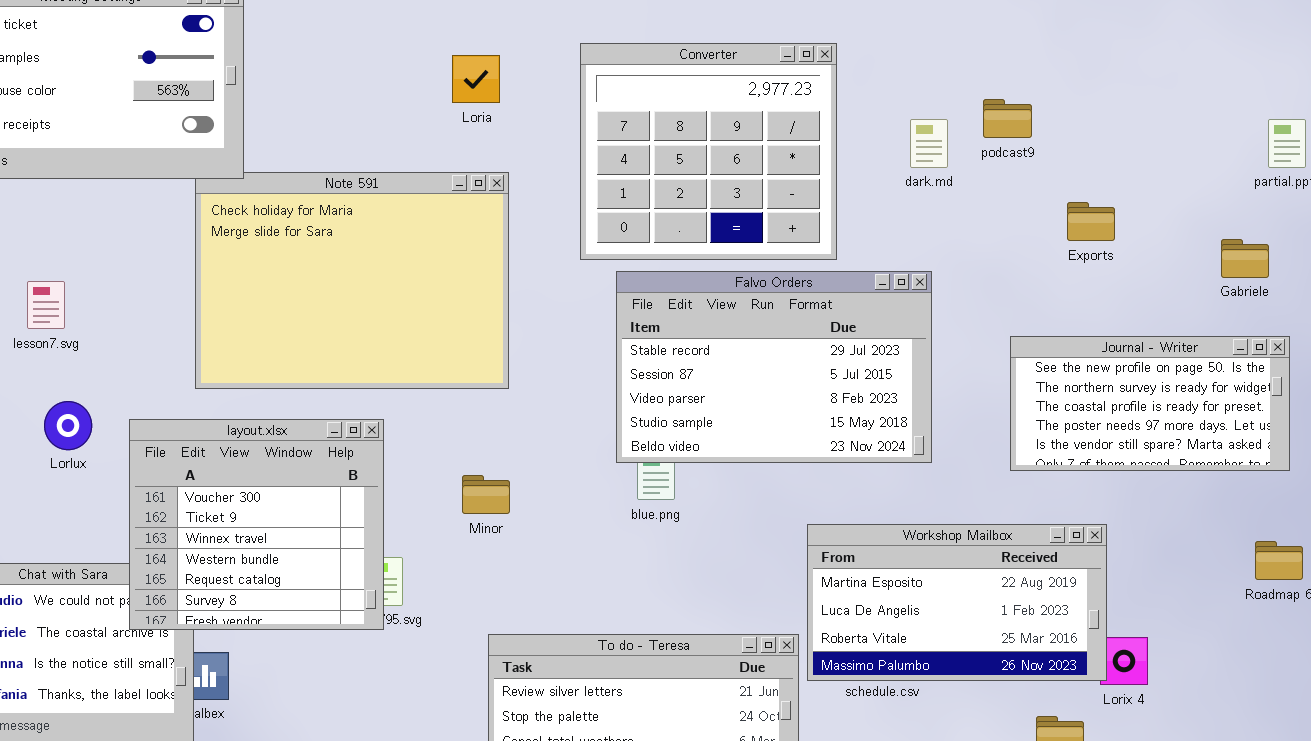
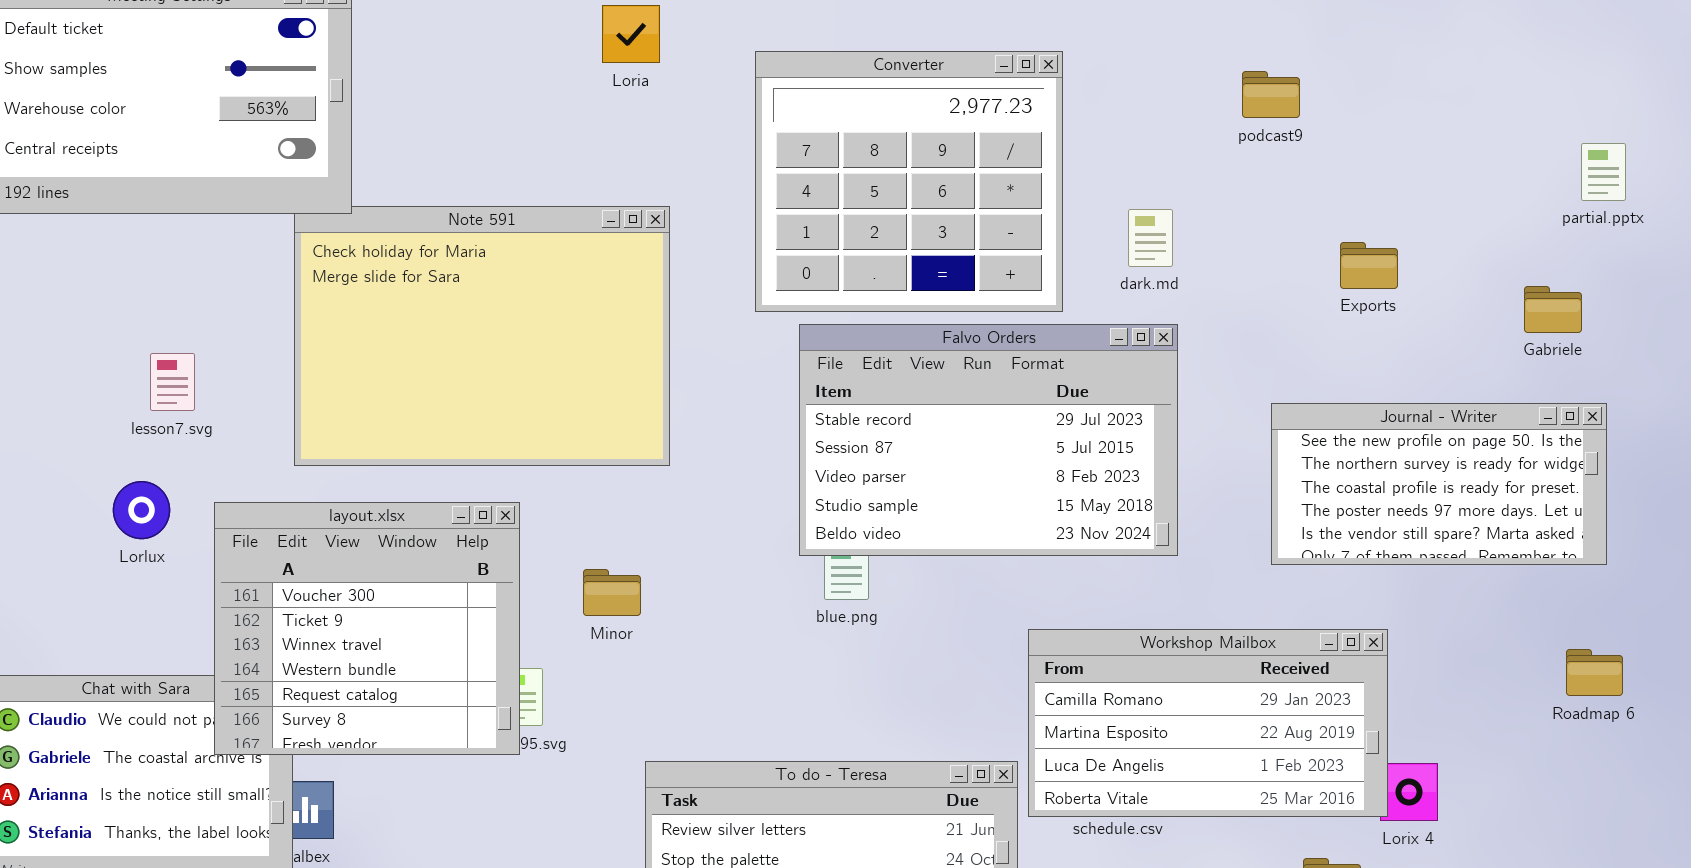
Loria: [452,55,500,103] -> [602,5,660,63], moved
podcast9: [983,99,1032,138] -> [1242,71,1300,118], moved
dark.md: [910,119,948,168] -> [1128,209,1173,267], moved
lesson7.svg: [27,281,65,329] -> [150,353,195,411], moved
Minor: [462,475,510,514] -> [583,569,641,616], moved
Workshop Mailbox: [807,524,1107,681] -> [1028,629,1388,817], scrolled up 1 row

